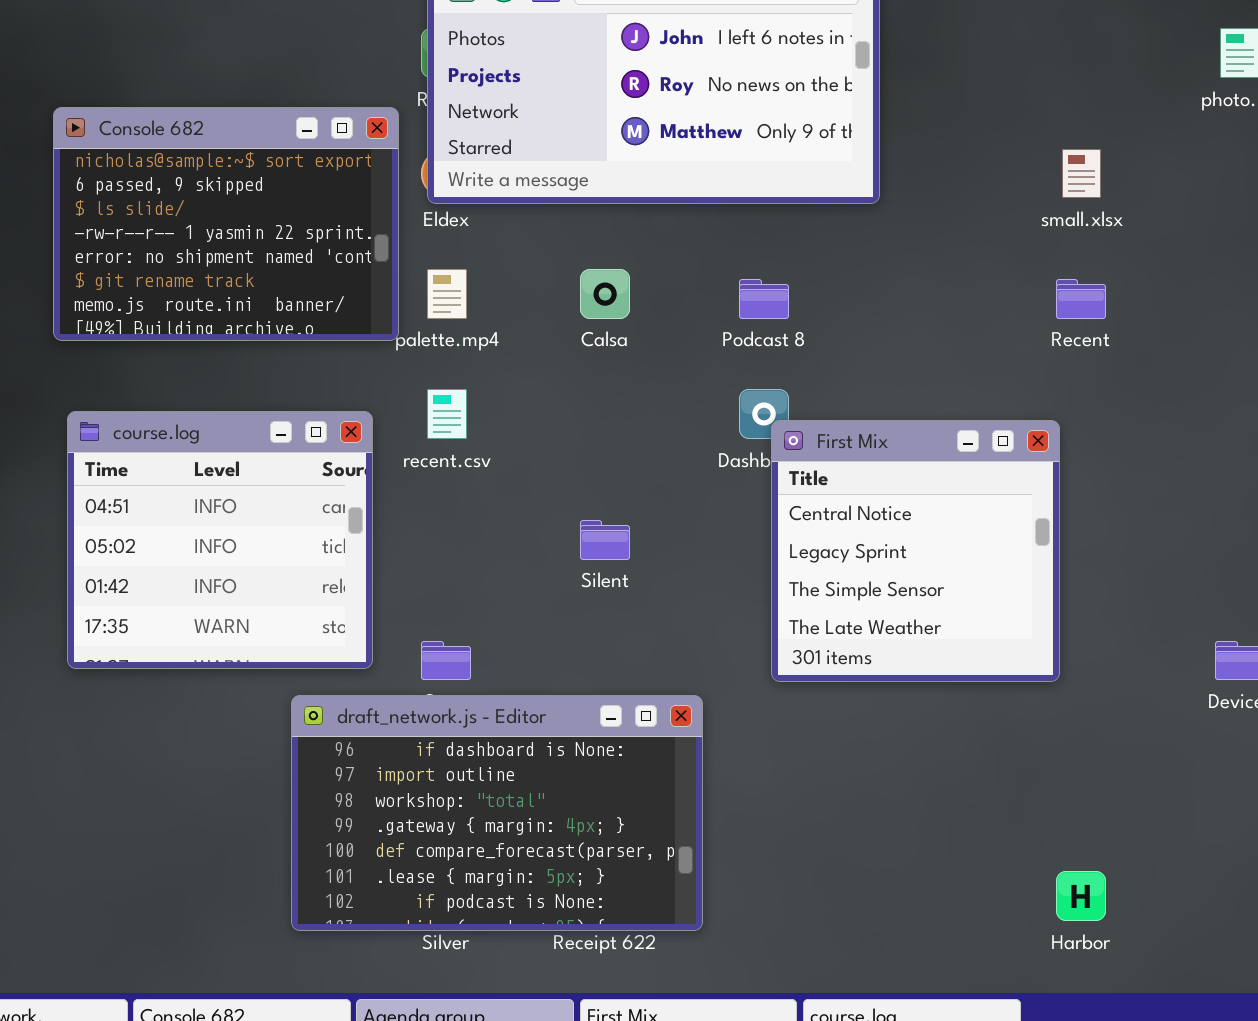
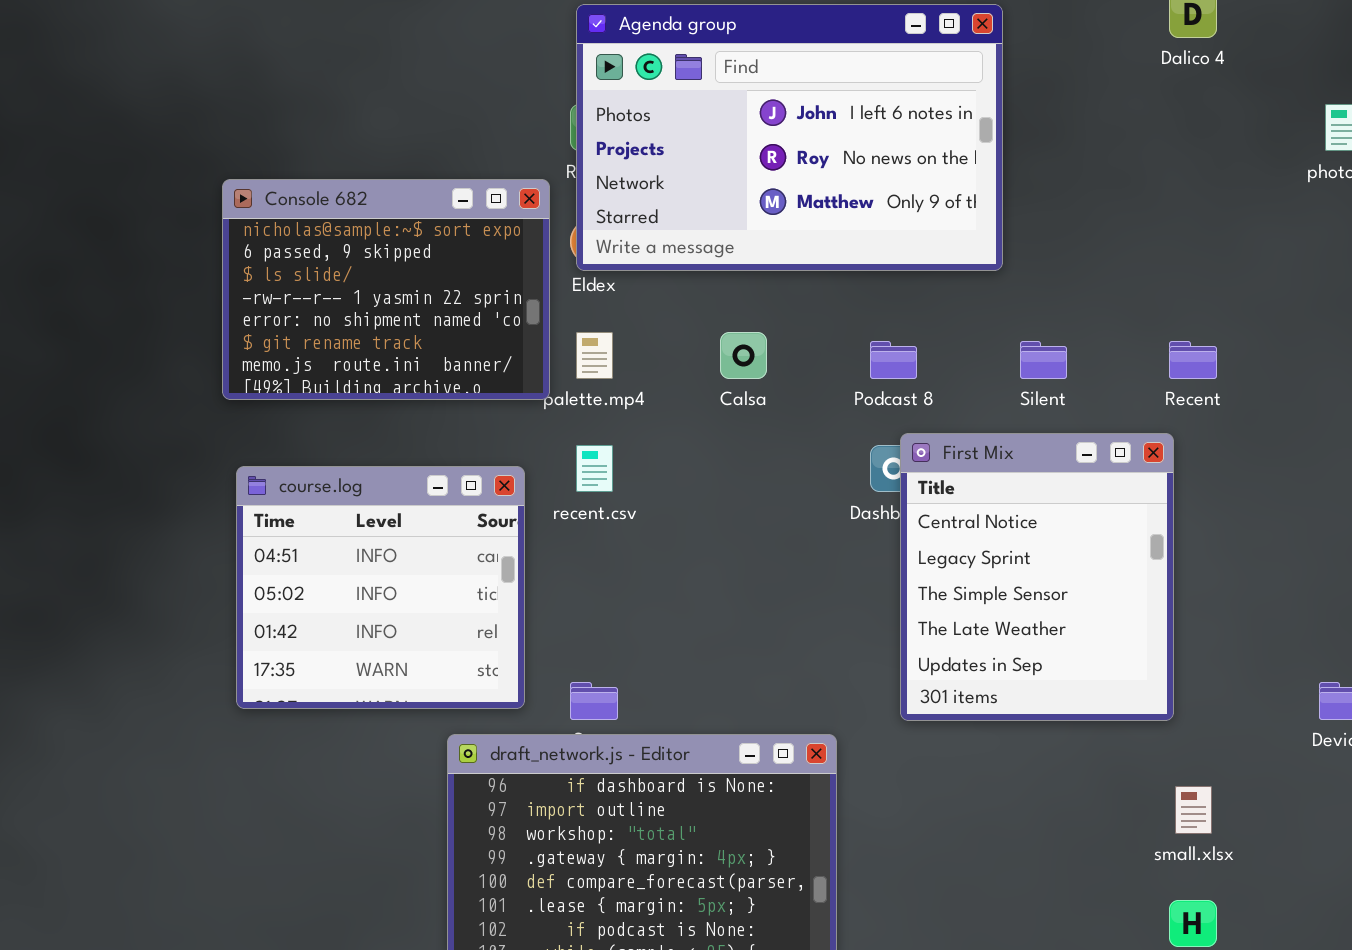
small.xlsx: [1062,149,1101,198] -> [1175,786,1212,834], moved
First Mix: [771,420,1060,682] -> [900,433,1174,721], resized
Silent: [580,520,630,560] -> [1020,341,1067,379], moved

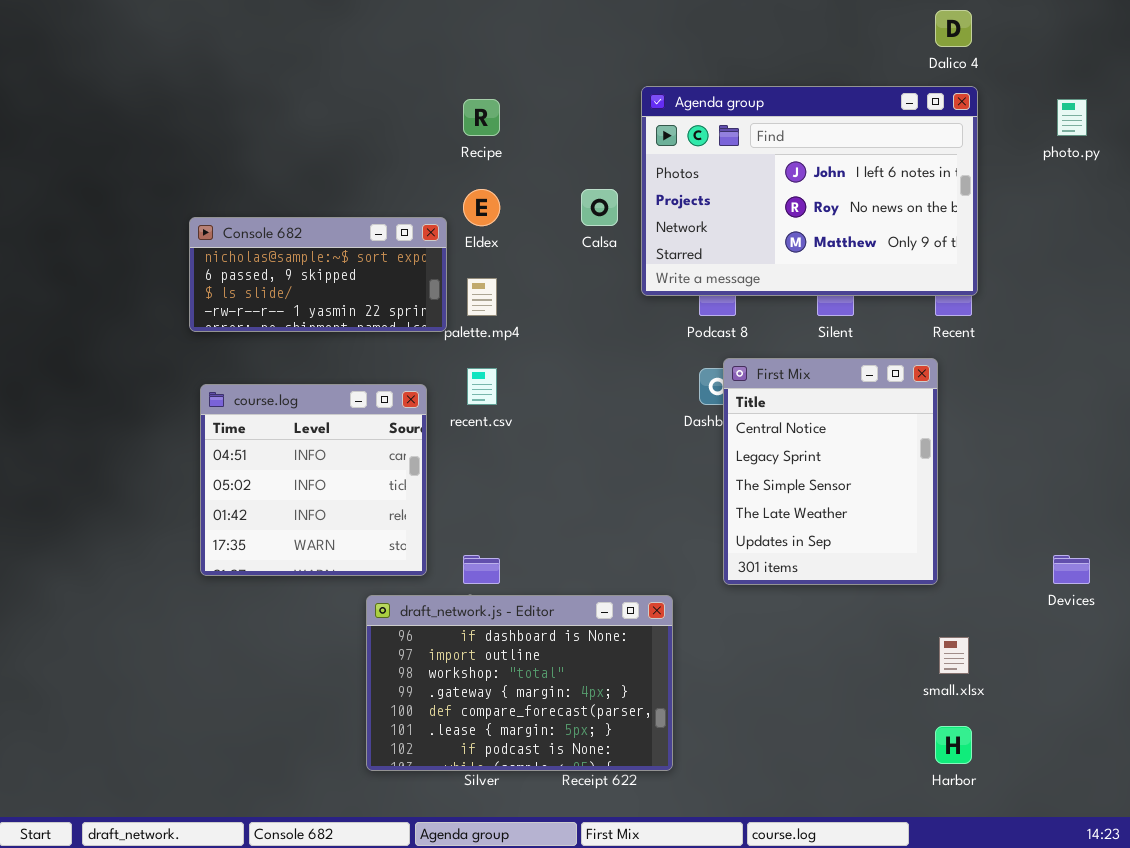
Agenda group: [576,4,1003,271] -> [641,86,978,296], moved
Console 682: [222,179,550,400] -> [189,217,447,332], resized
Calsa: [720,332,767,379] -> [581,189,618,226], moved

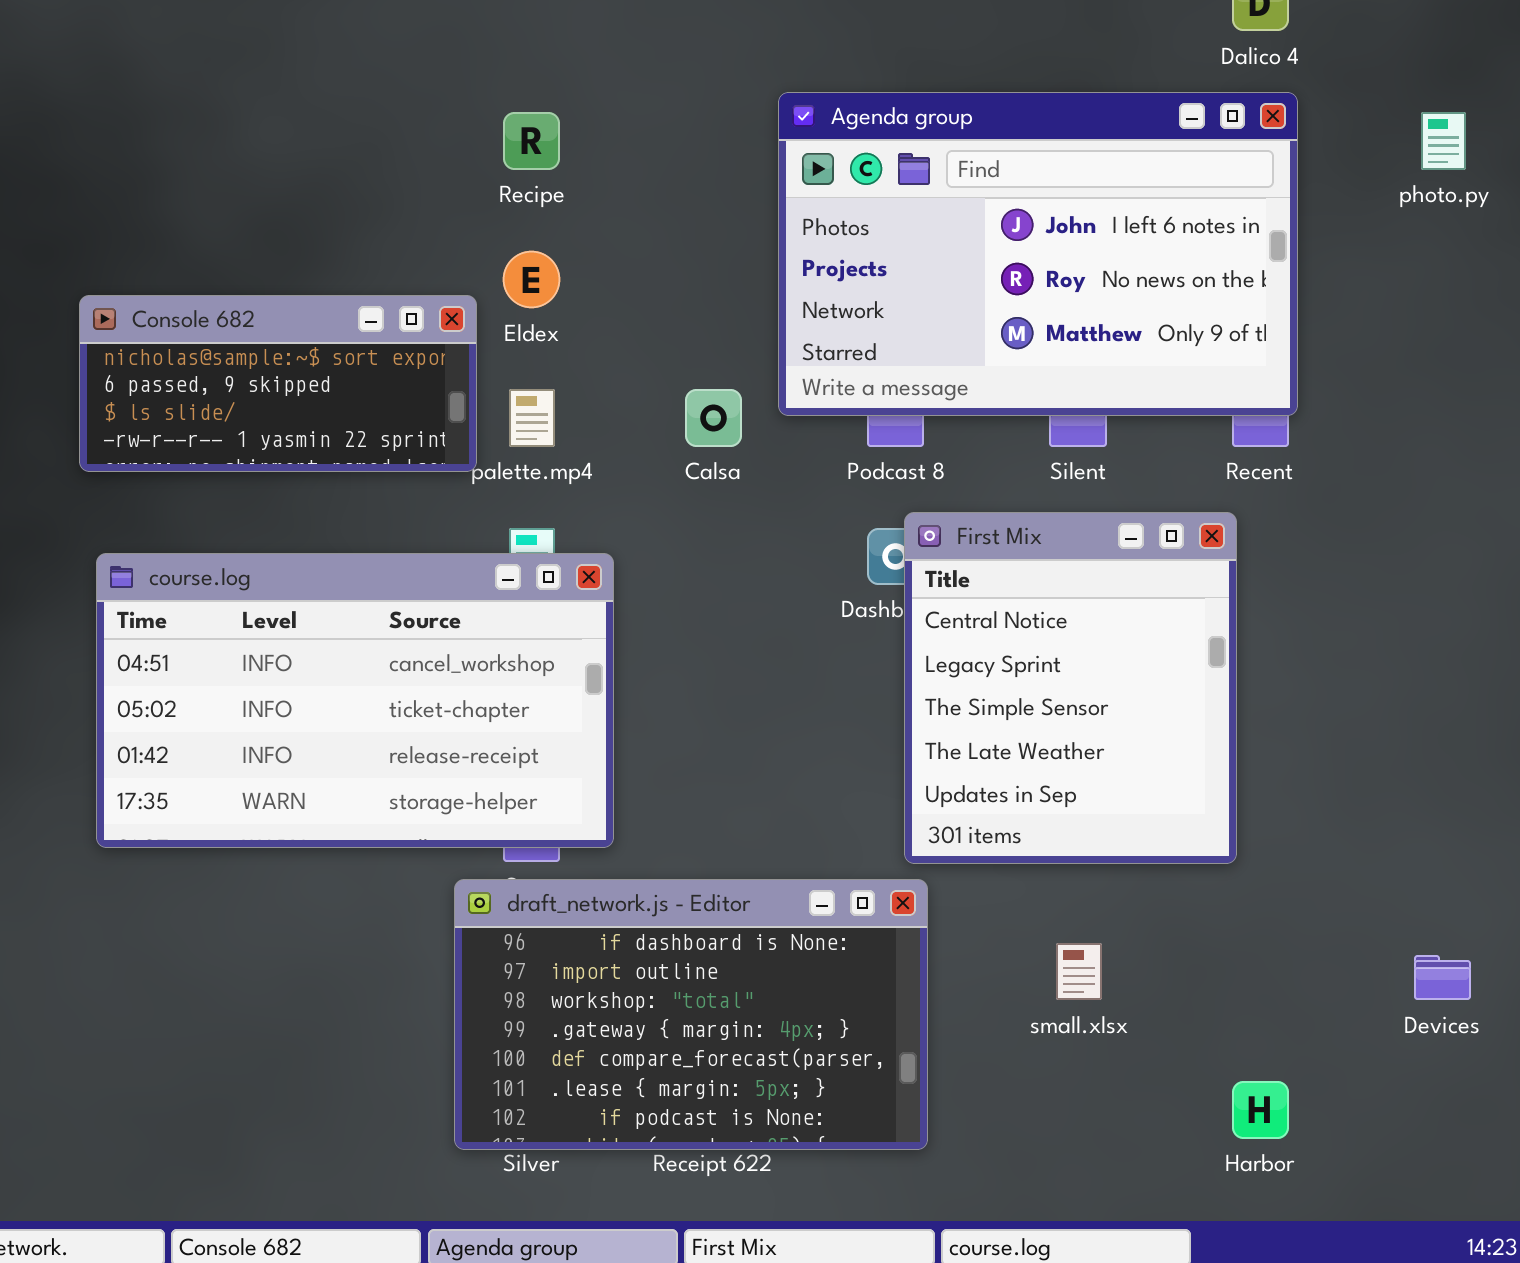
Calsa: [581,189,618,226] -> [685,389,742,447], moved
course.log: [200,384,427,576] -> [96,553,614,848], resized
Devices: [1053,555,1090,584] -> [1414,955,1471,1000], moved
draft_network.js - Editor: [366,595,673,771] -> [454,879,928,1150], moved
small.xlsx: [939,637,969,674] -> [1056,943,1102,1000], moved

